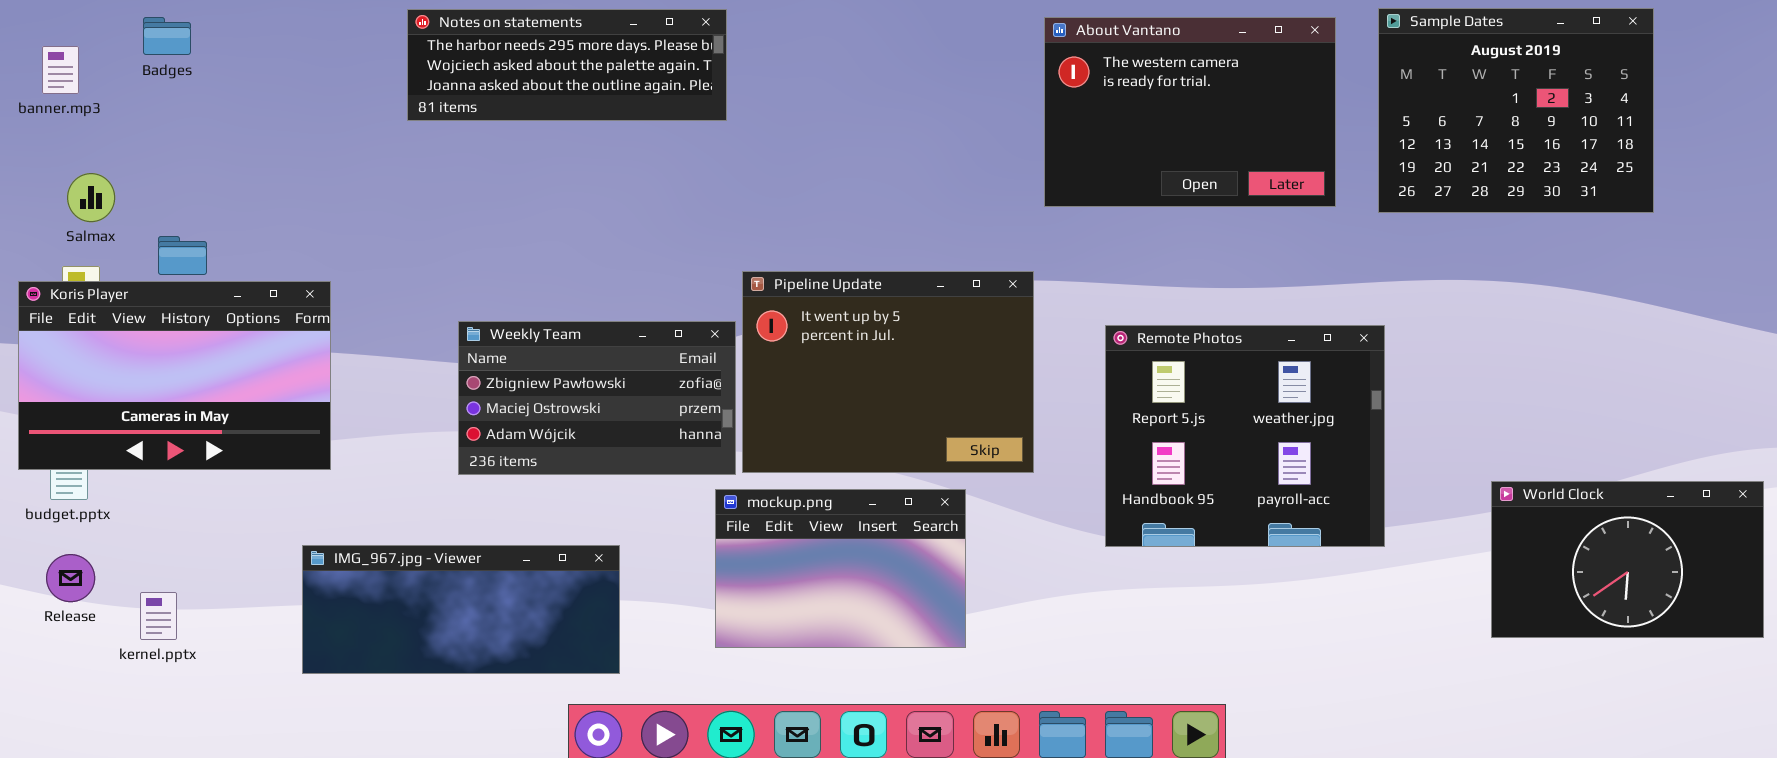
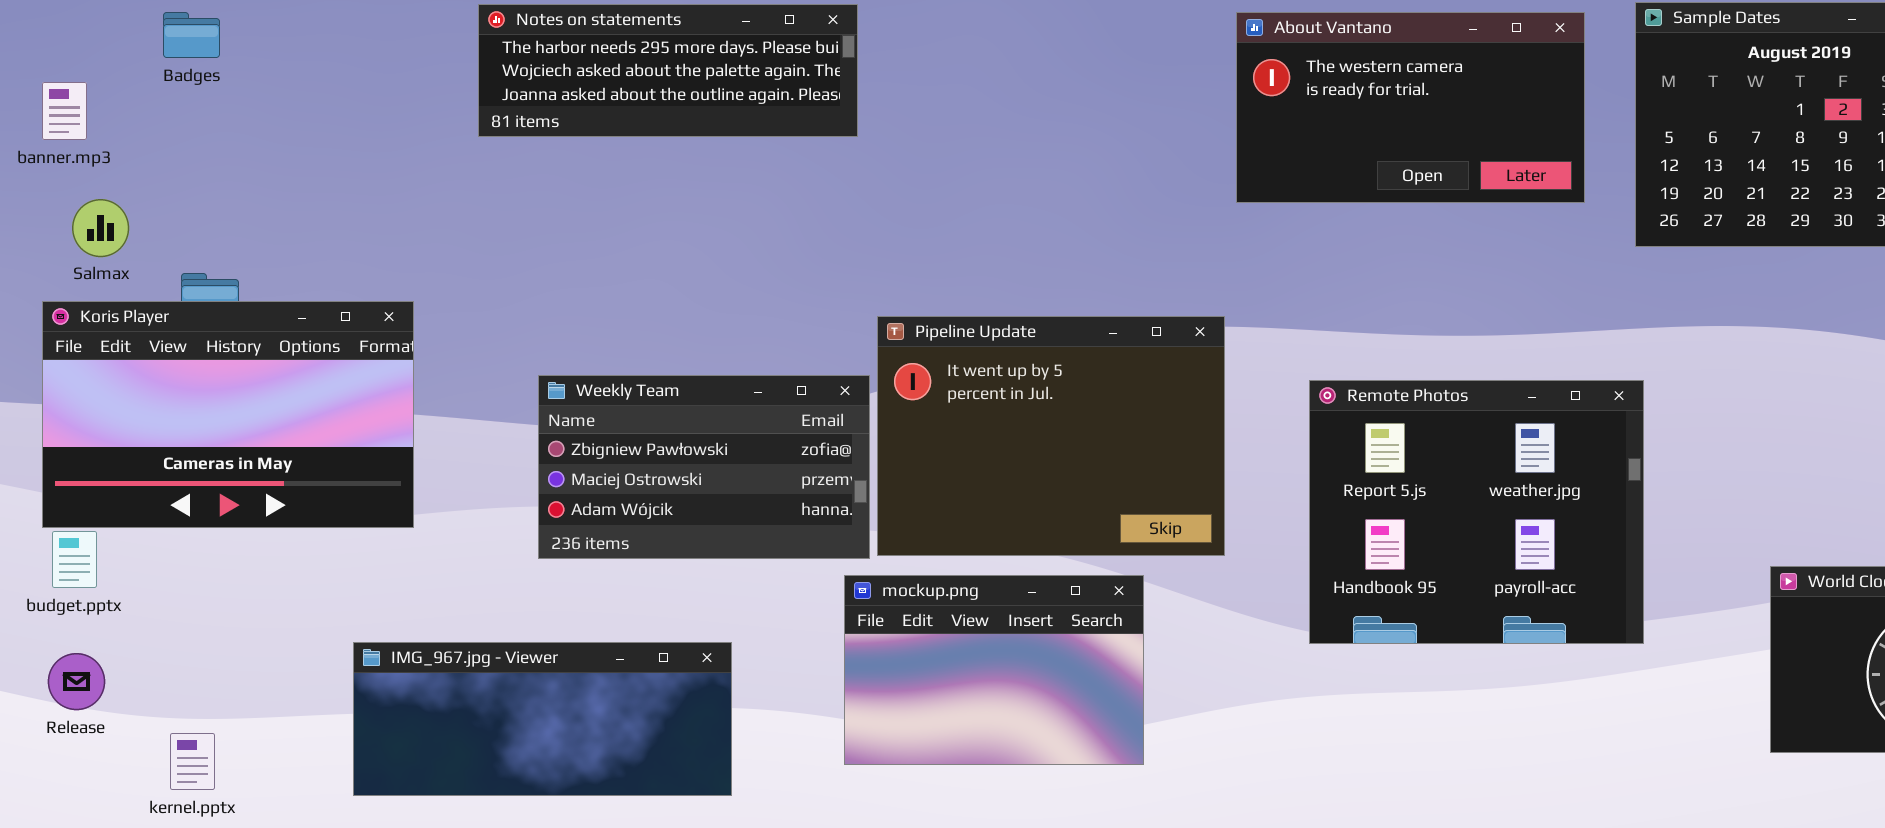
About Vantano: [1044,17,1336,207] -> [1236,12,1585,203], resized
banner.mp3: [42,46,79,94] -> [42,82,87,140], moved
Koris Player: [18,281,331,470] -> [42,301,414,528], moved
kernel.pptx: [140,592,177,640] -> [170,733,215,790], moved

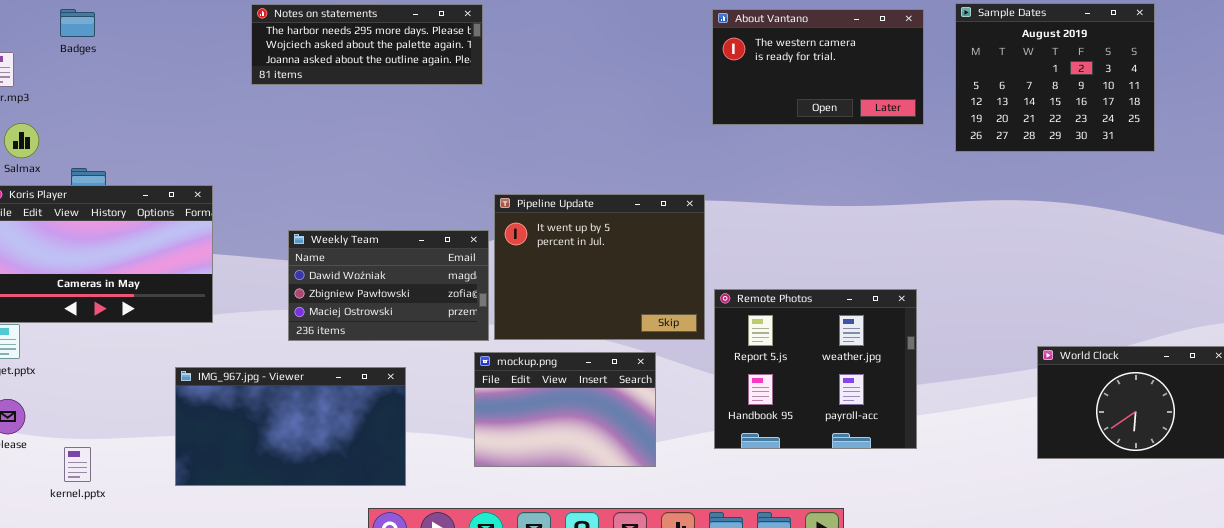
Weekly Team: [538,375,870,559] -> [288,230,489,341], scrolled up 1 row
Remote Photos: [1309,380,1644,644] -> [714,289,917,449], moved
IMG_967.jpg - Viewer: [353,642,732,796] -> [175,367,406,486], resized

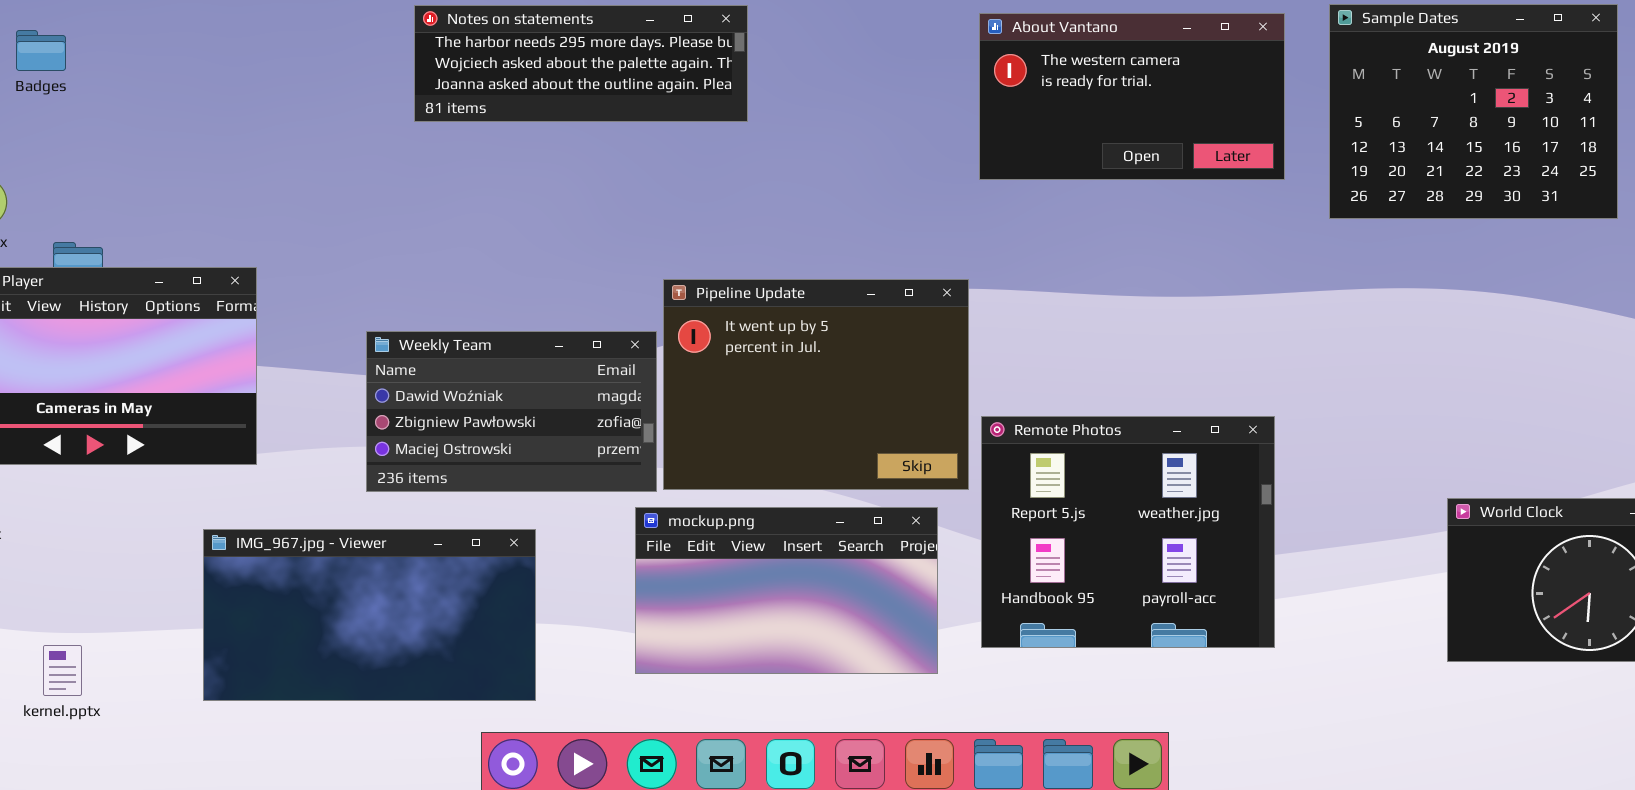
Notes on statements: [251,4,483,85] -> [414,5,748,122], moved
Badges: [60,9,95,37] -> [16,30,66,71], moved
mockup.png: [474,352,656,467] -> [635,507,938,674], resized

